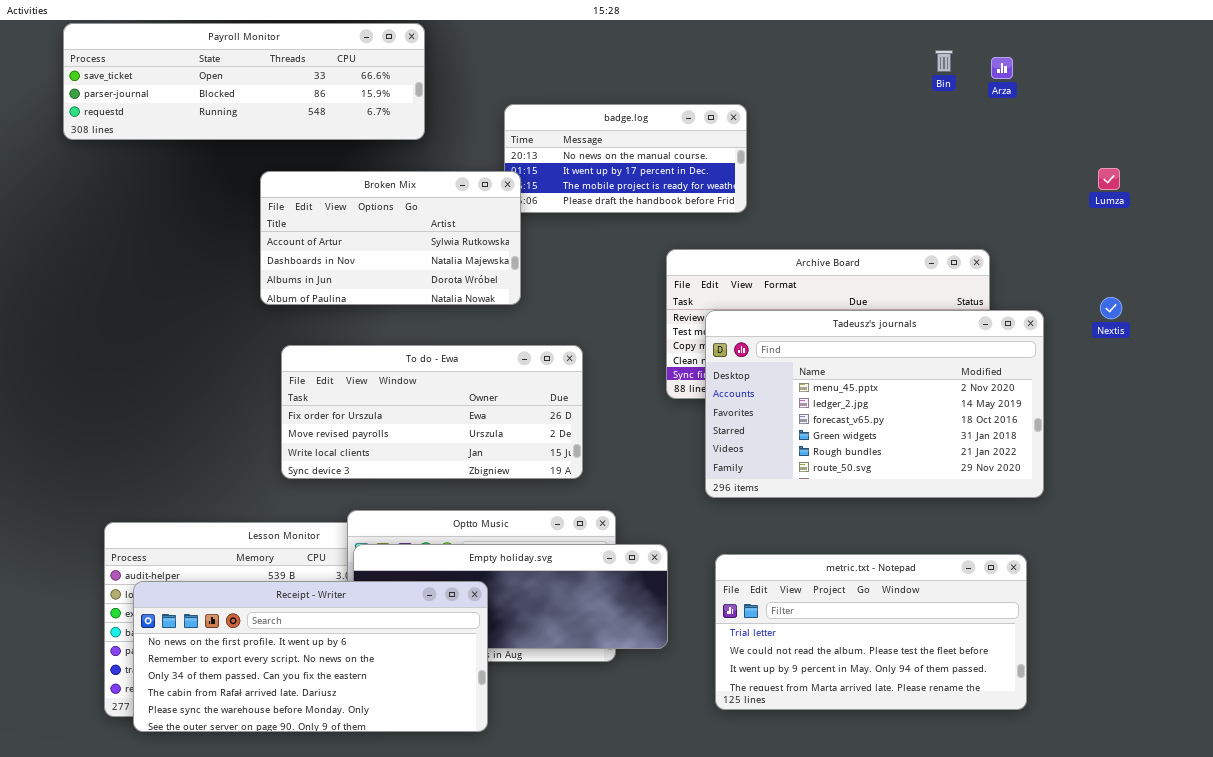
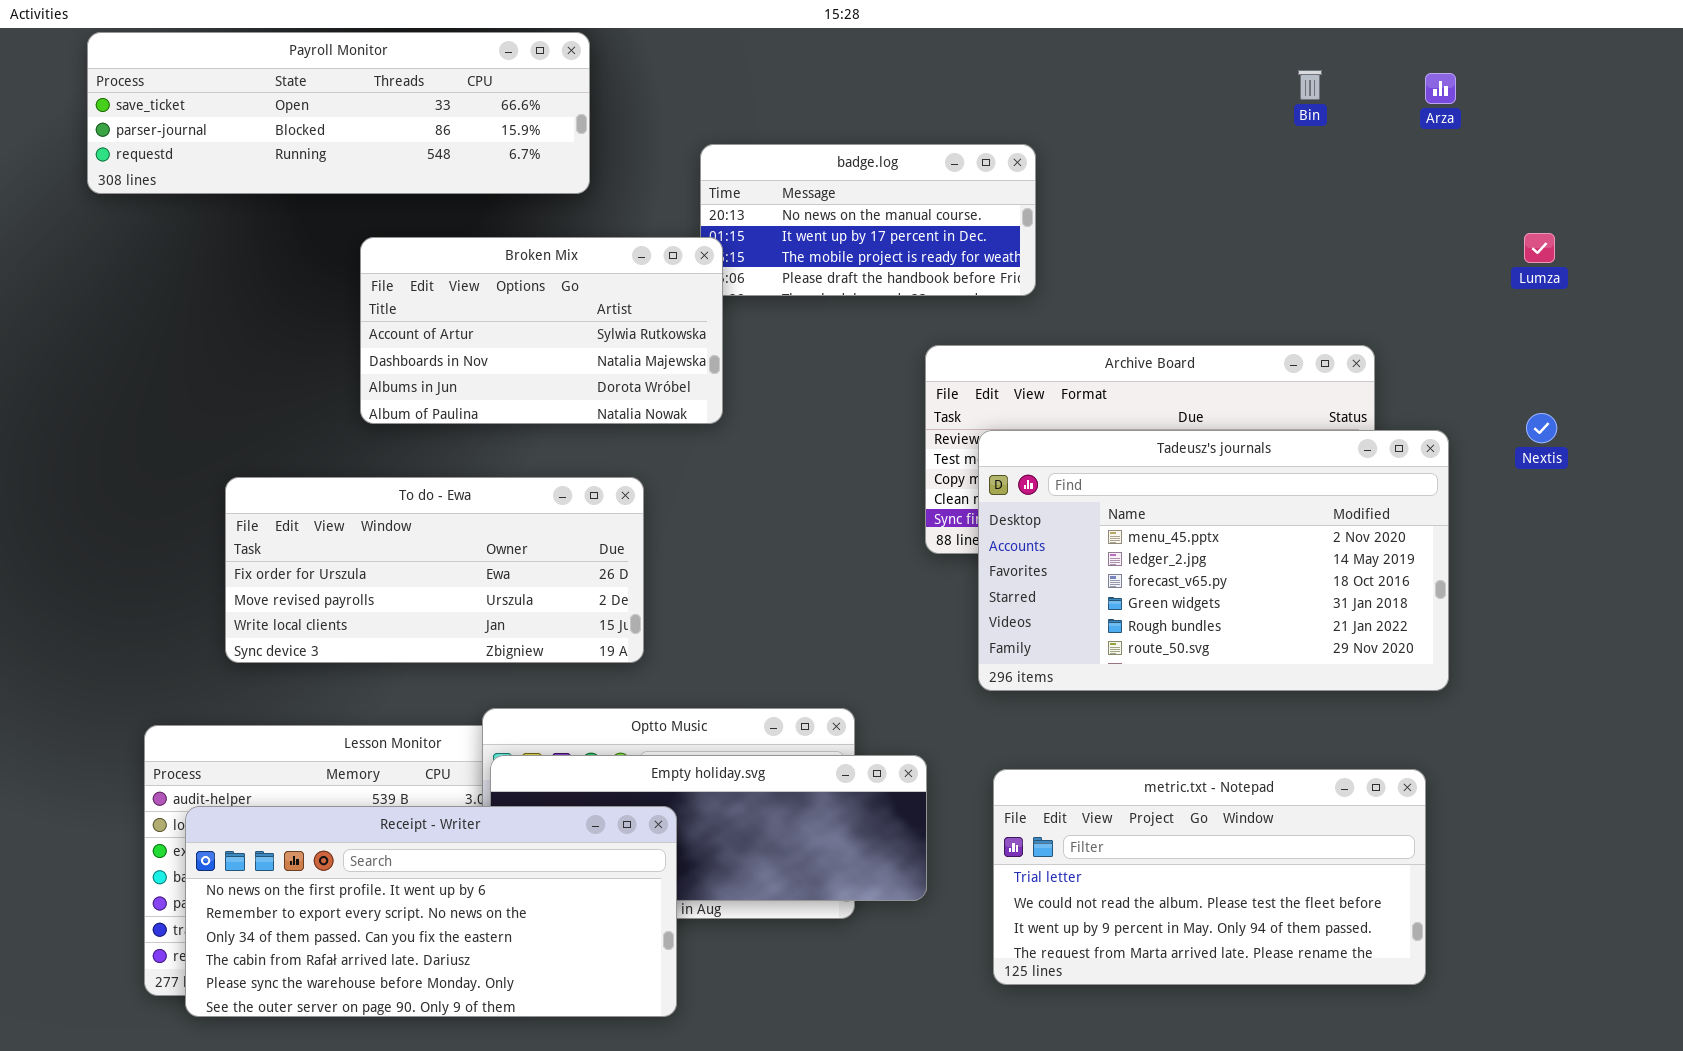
Arza: [991,57,1013,79] -> [1425,73,1456,104], moved
To do - Ewa: [281,345,583,479] -> [225,477,644,663], moved

